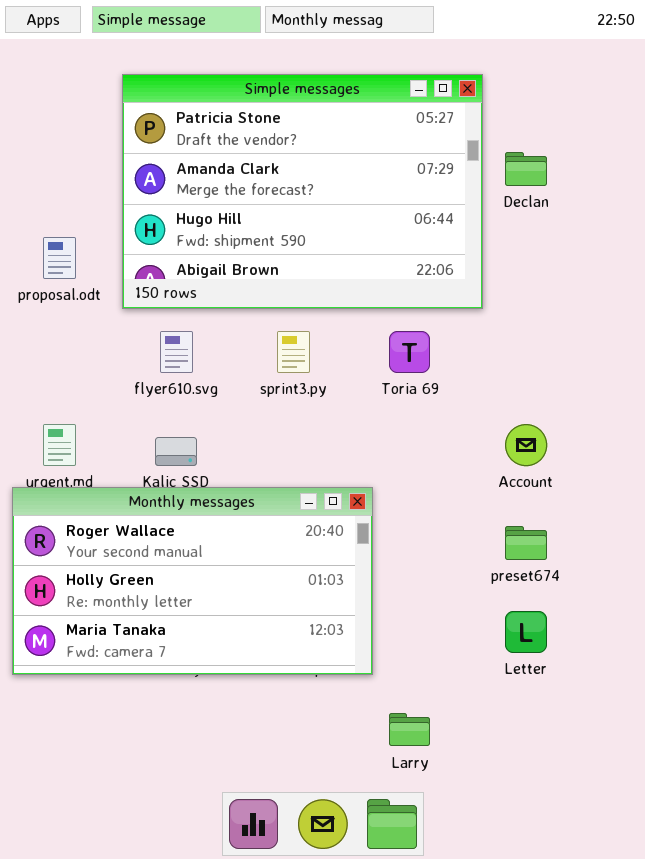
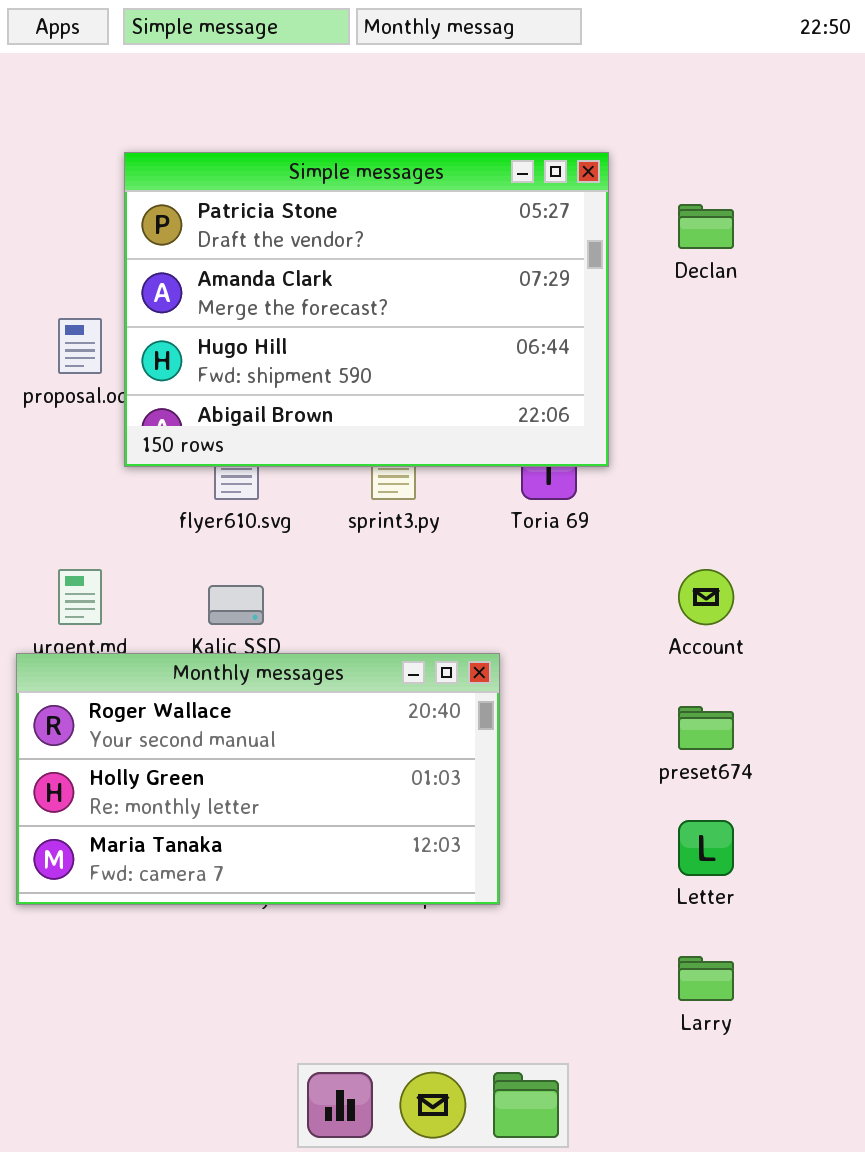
Simple messages: [122,74,483,309] -> [124,152,609,467], moved
Larry: [389,713,430,746] -> [678,956,734,1001], moved

